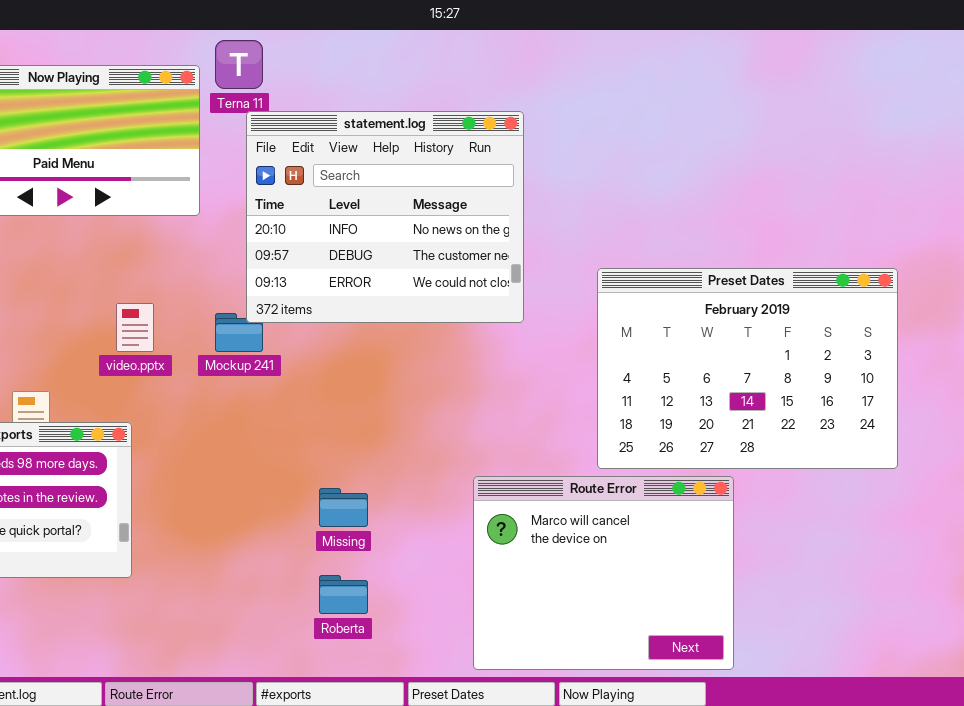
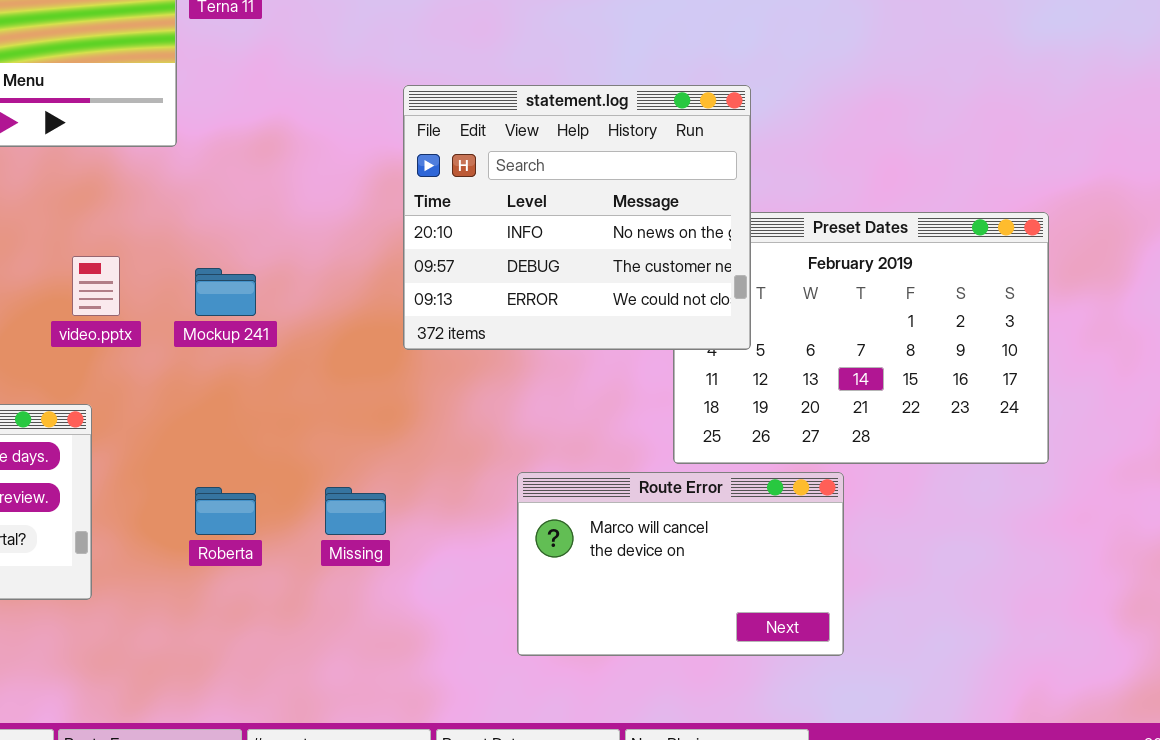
statement.log: [246,111,524,323] -> [403,85,751,350], moved
Route Error: [473,476,734,670] -> [517,472,844,656], resized
Roberta: [319,575,368,614] -> [195,487,256,535], moved

